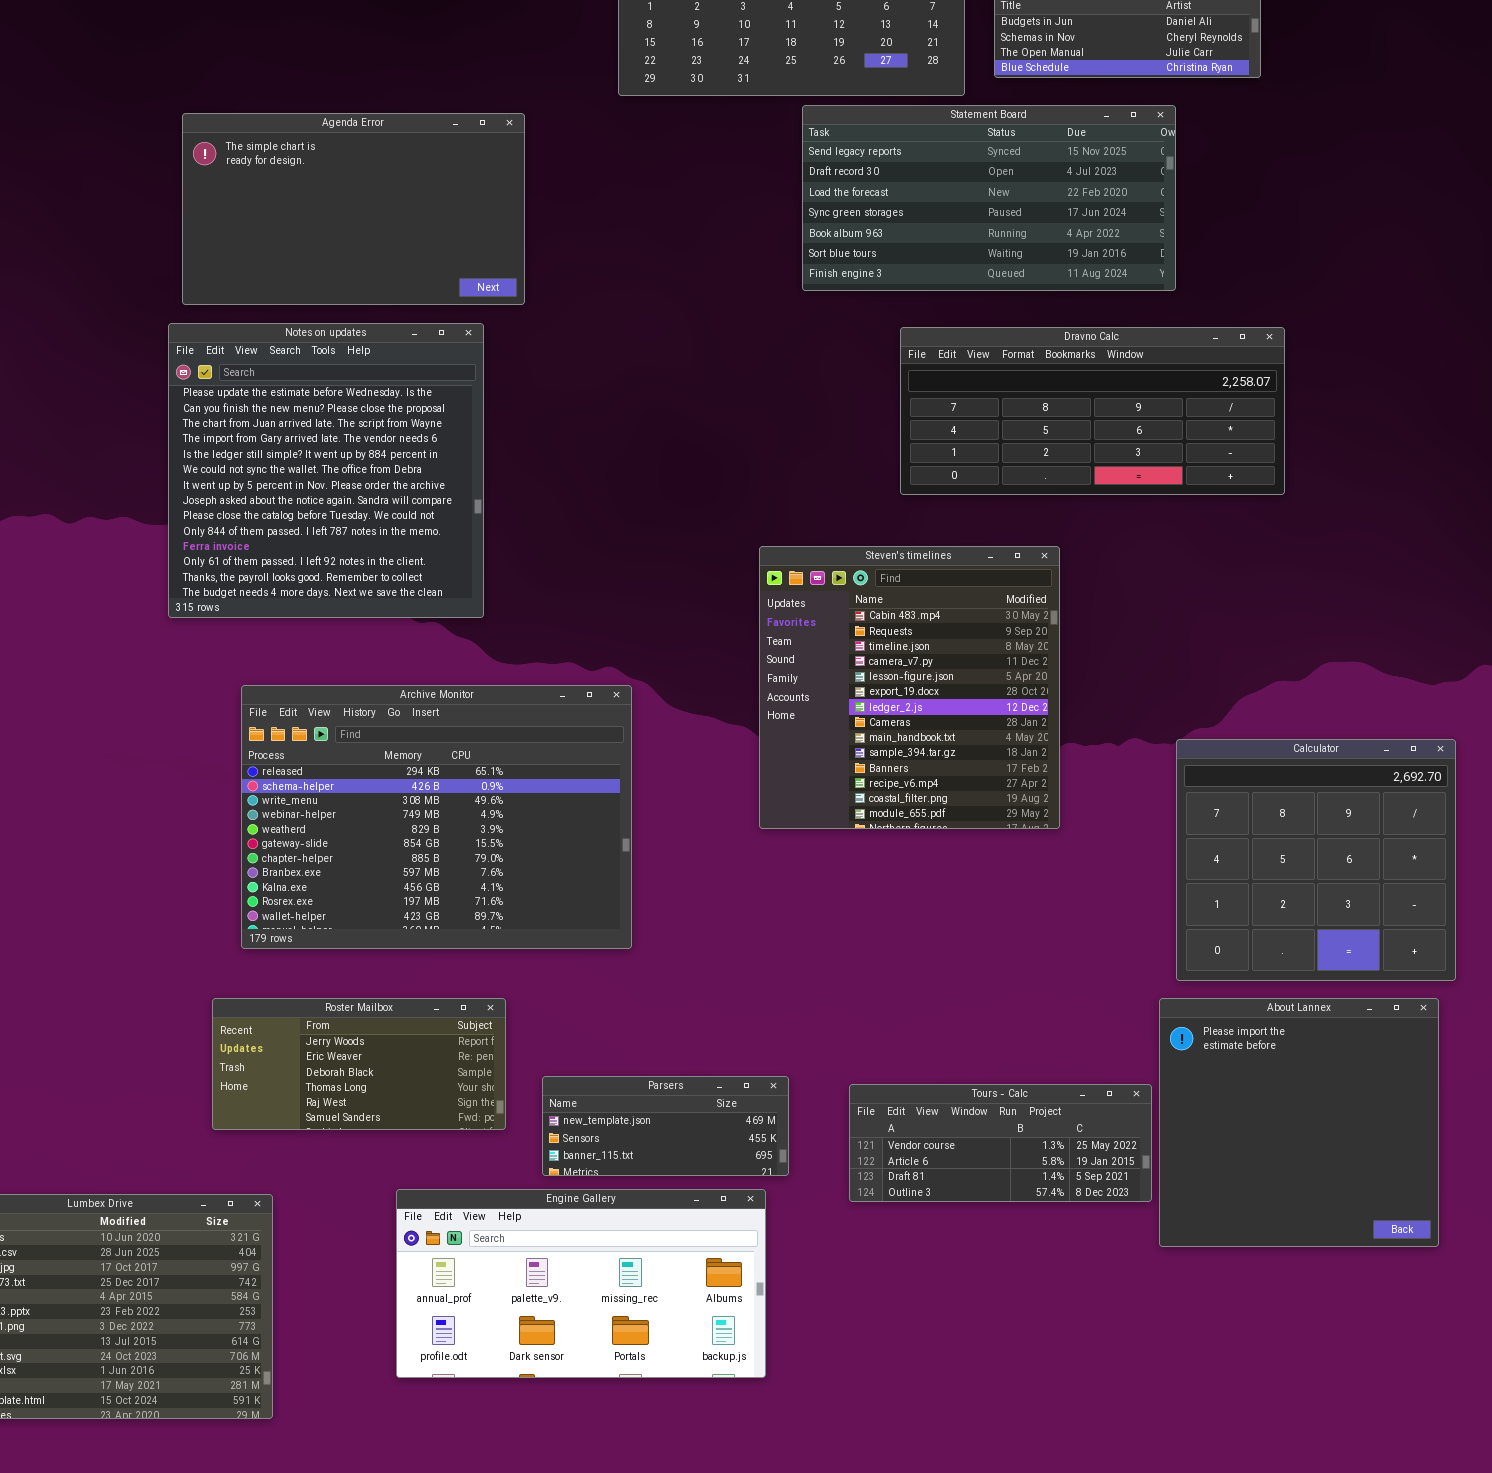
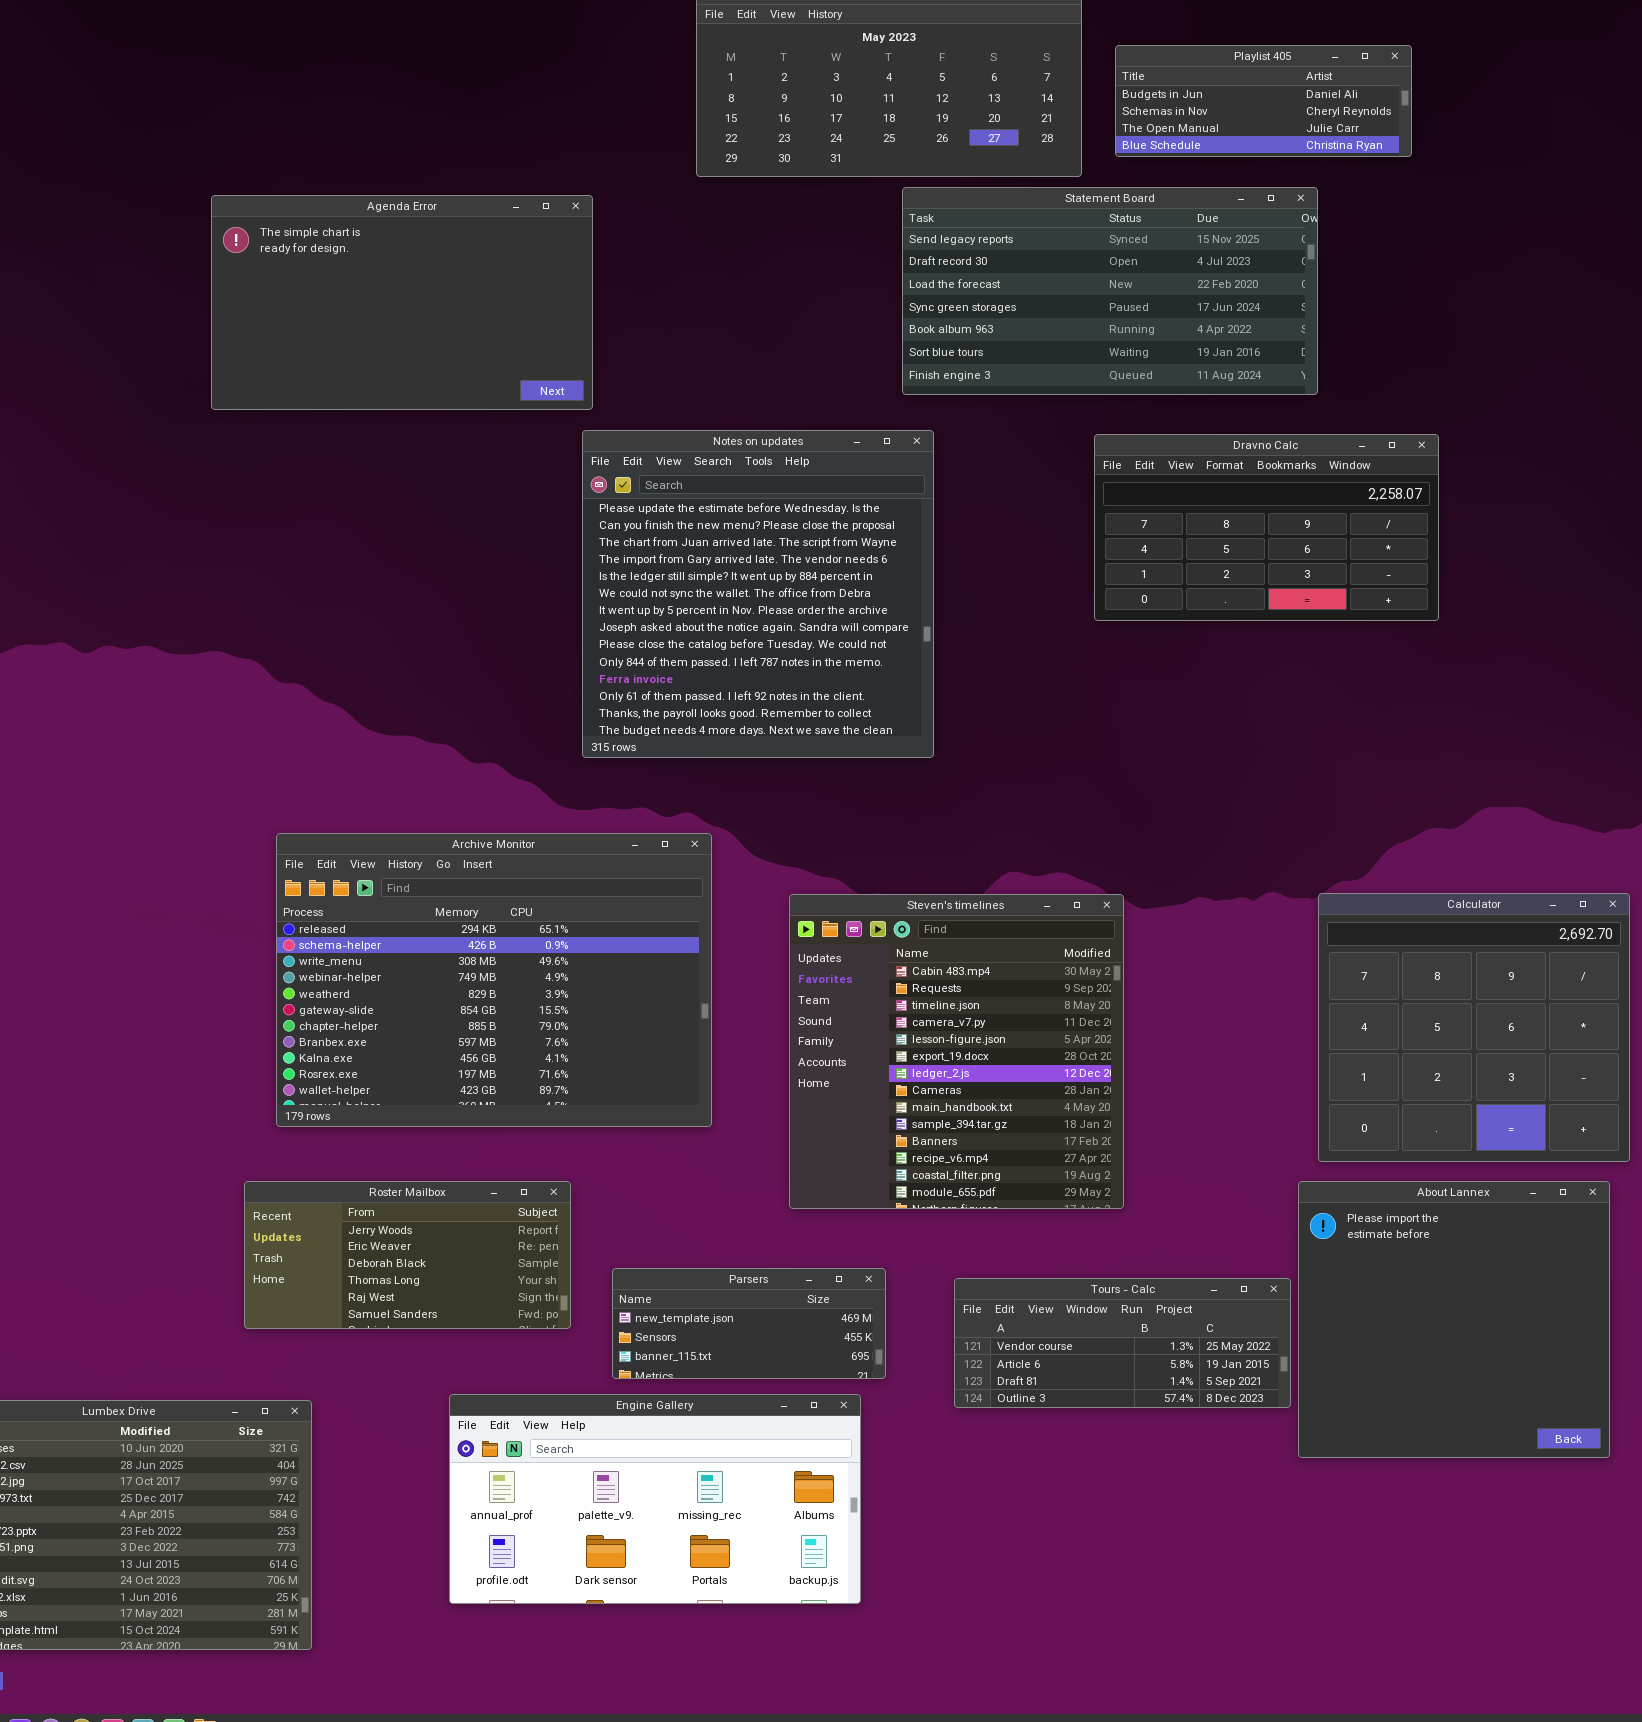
Notes on updates: [168,323,484,618] -> [582,430,934,758], moved
Dravno Calc: [900,327,1285,495] -> [1094,434,1439,621], resized
Steven's timelines: [759,546,1060,829] -> [789,894,1124,1209], moved

